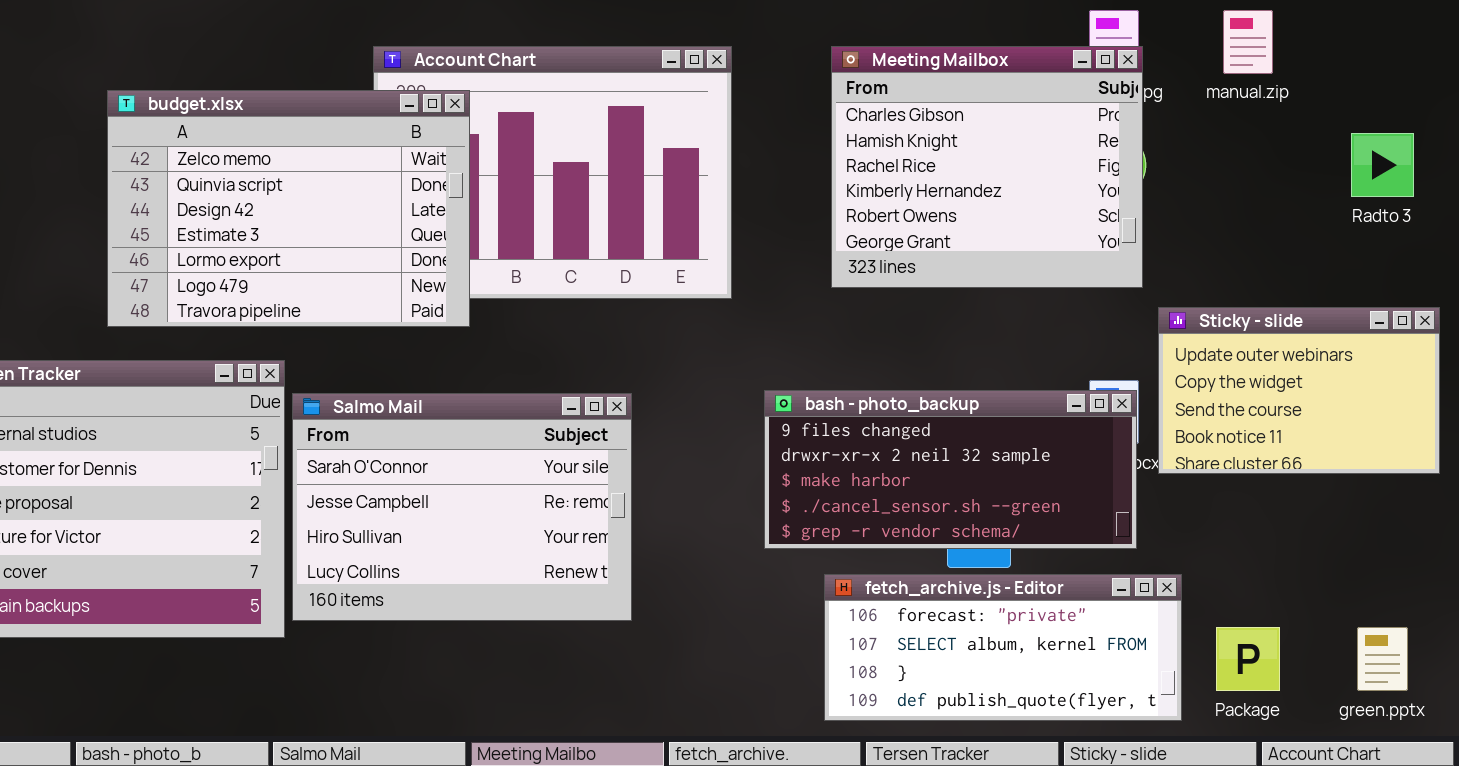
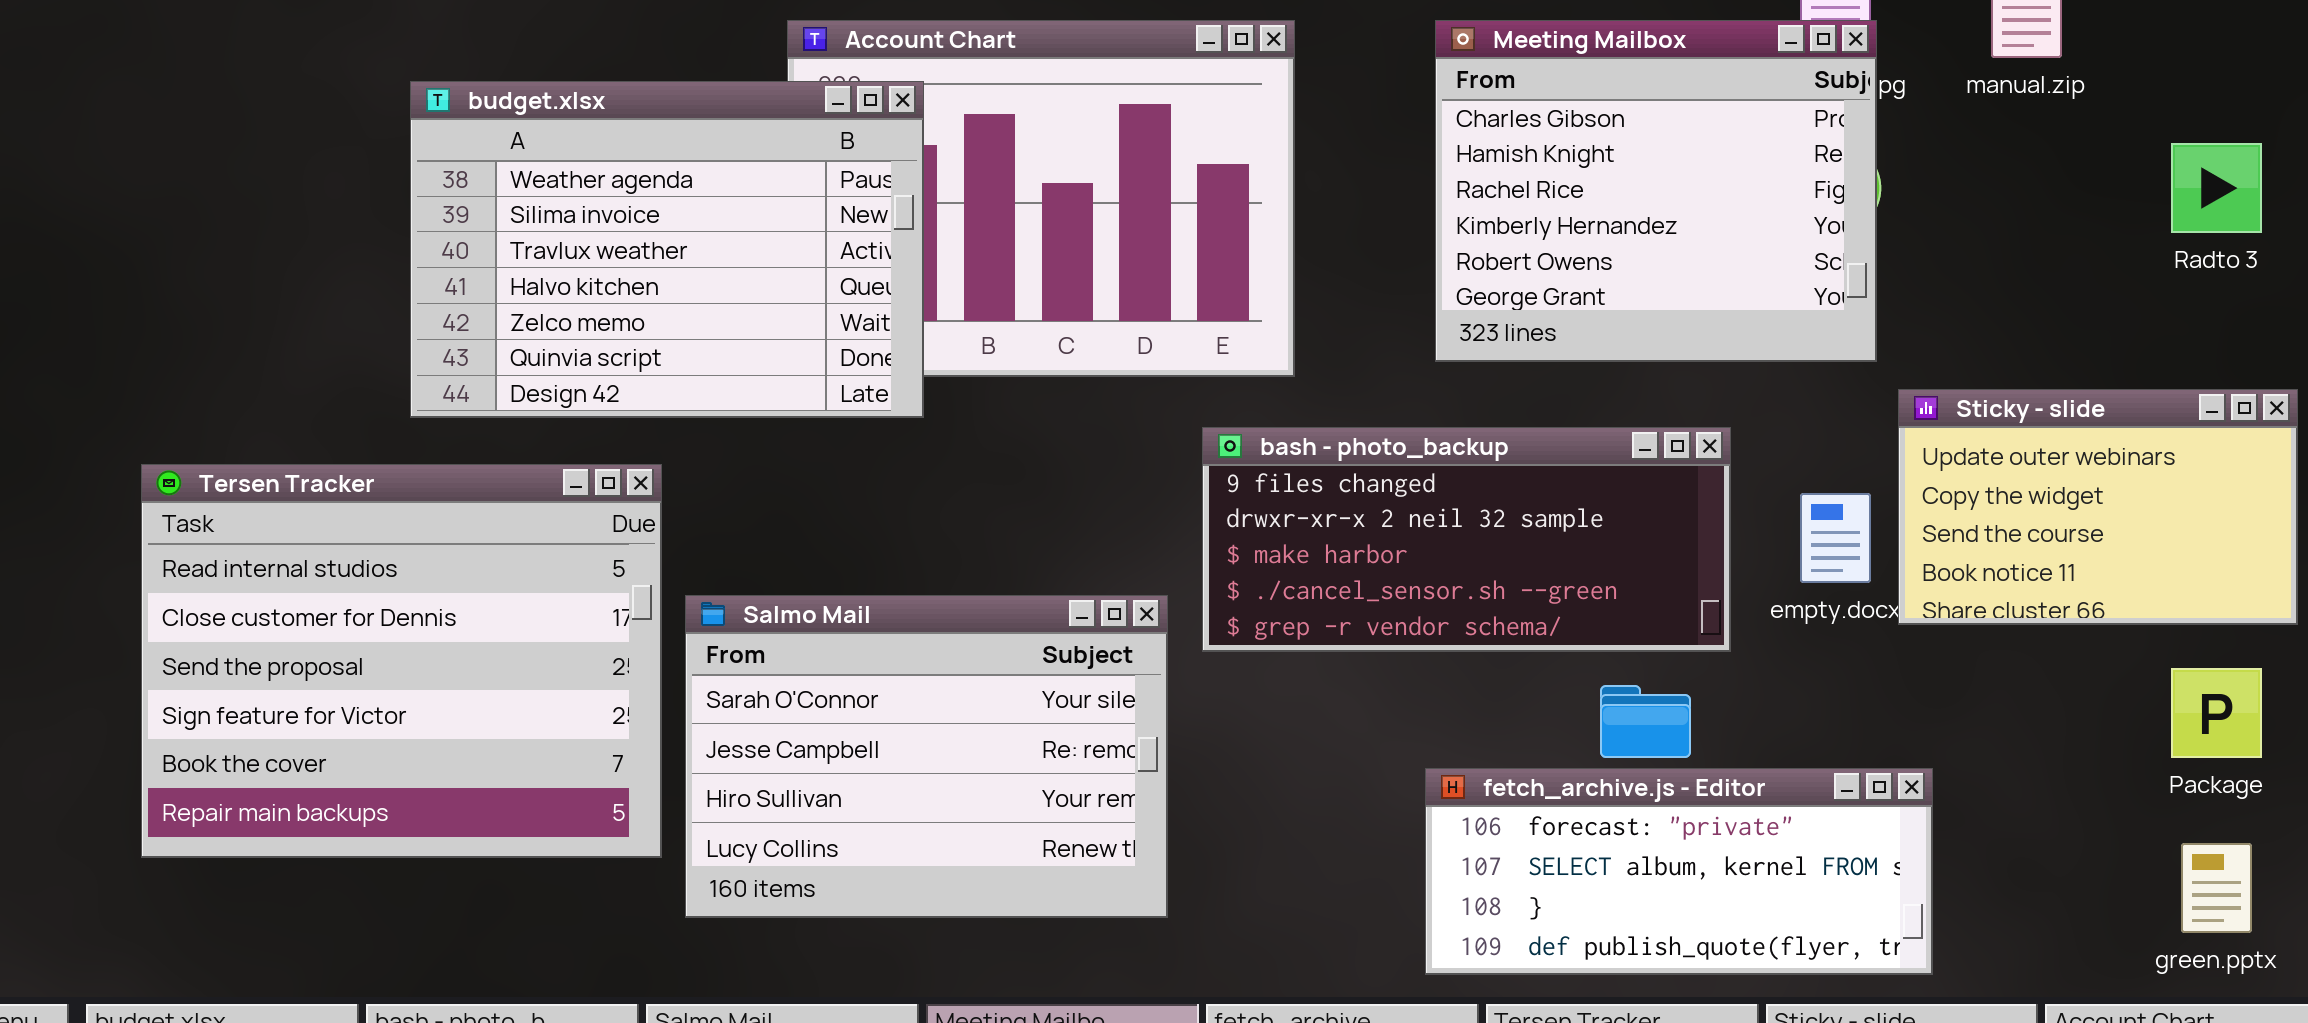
budget.xlsx: [107,90,470,327] -> [410,81,924,418], scrolled up 4 rows
bash - photo_backup: [764,390,1137,549] -> [1202,427,1731,652], moved
Salmo Mail: [292,393,632,621] -> [685,595,1168,918], moved
Package: [1216,627,1280,691] -> [2171,668,2262,758], moved

